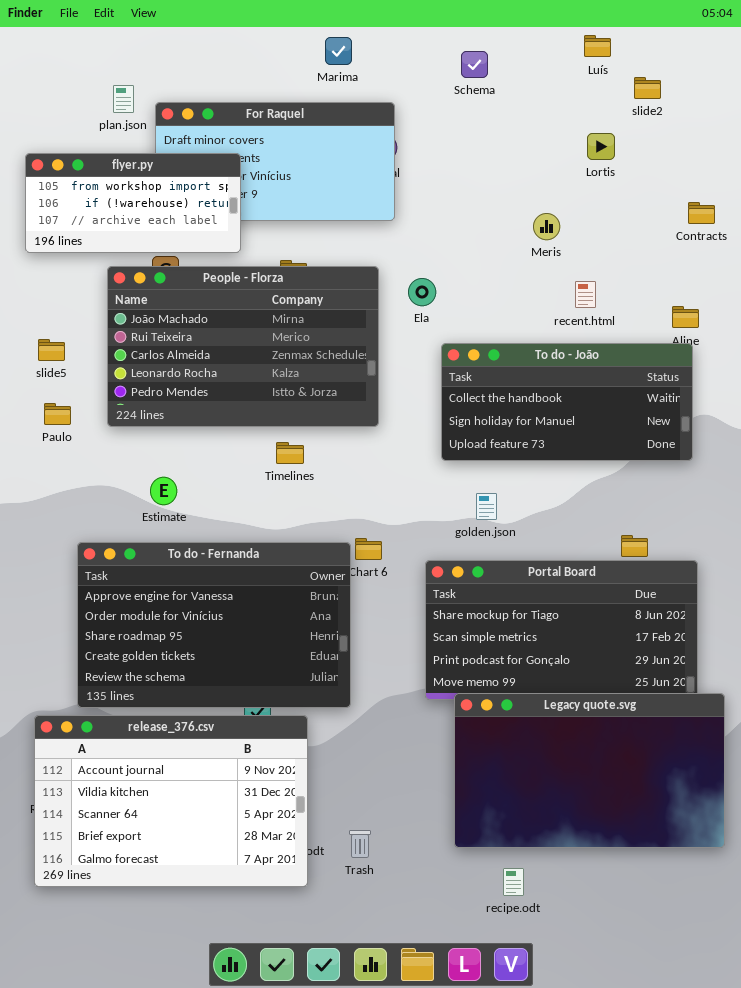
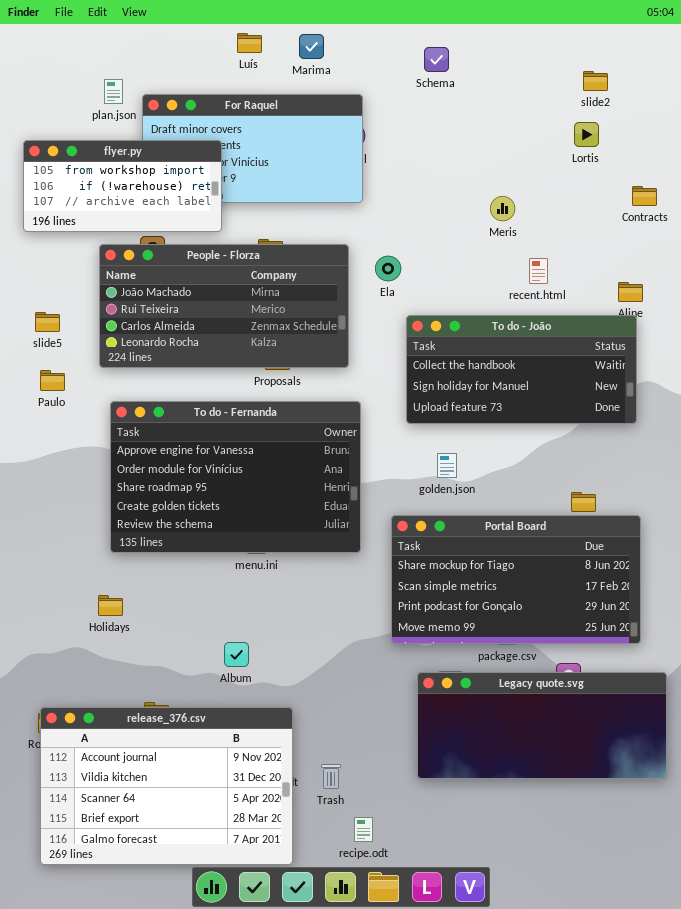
Luís: [584,35,611,57] -> [237,33,262,53], moved
Lortis: [587,133,615,160] -> [574,122,599,147], moved
People - Florza: [107,266,379,427] -> [99,244,349,368], resized
To do - Fernanda: [77,542,351,708] -> [110,401,361,553], moved
Legacy quote.svg: [454,693,725,848] -> [417,672,667,779], resized
release_376.csv: [34,715,308,887] -> [40,707,293,865], moved
recipe.odt: [503,868,524,896] -> [354,817,373,842], moved

